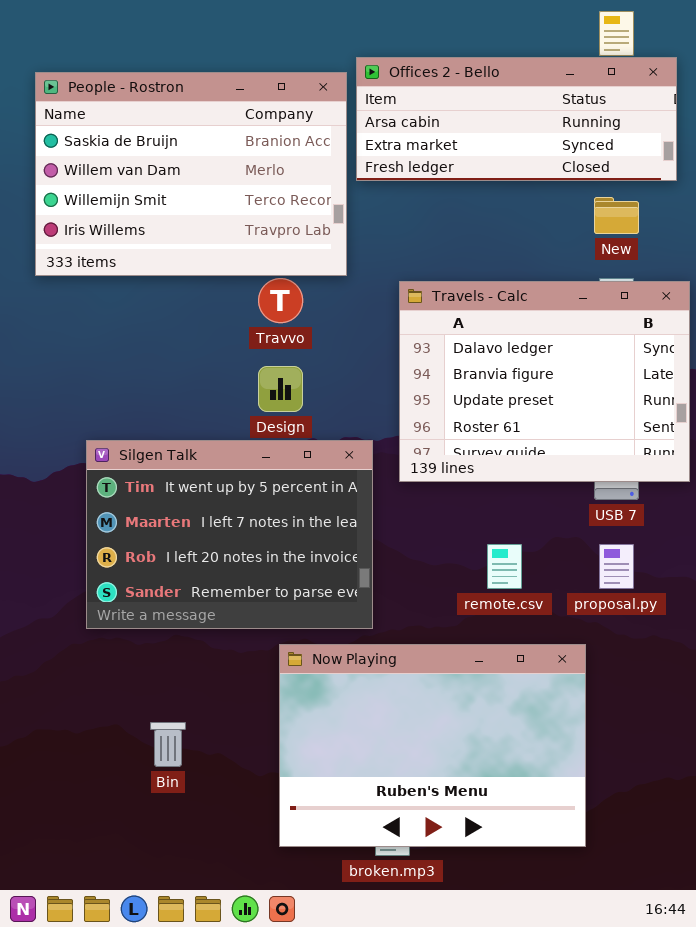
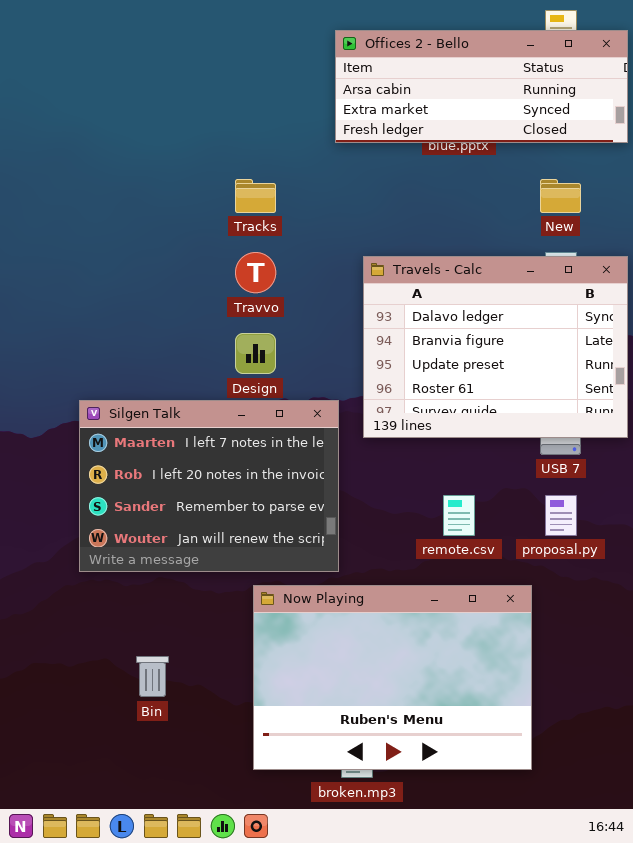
Offices 2 - Bello: [356,57,677,181] -> [335,30,628,143], moved
People - Rostron: [35,72,347,276] -> none, closed
Silgen Talk: [86,440,373,629] -> [79,400,339,572], scrolled down 1 row

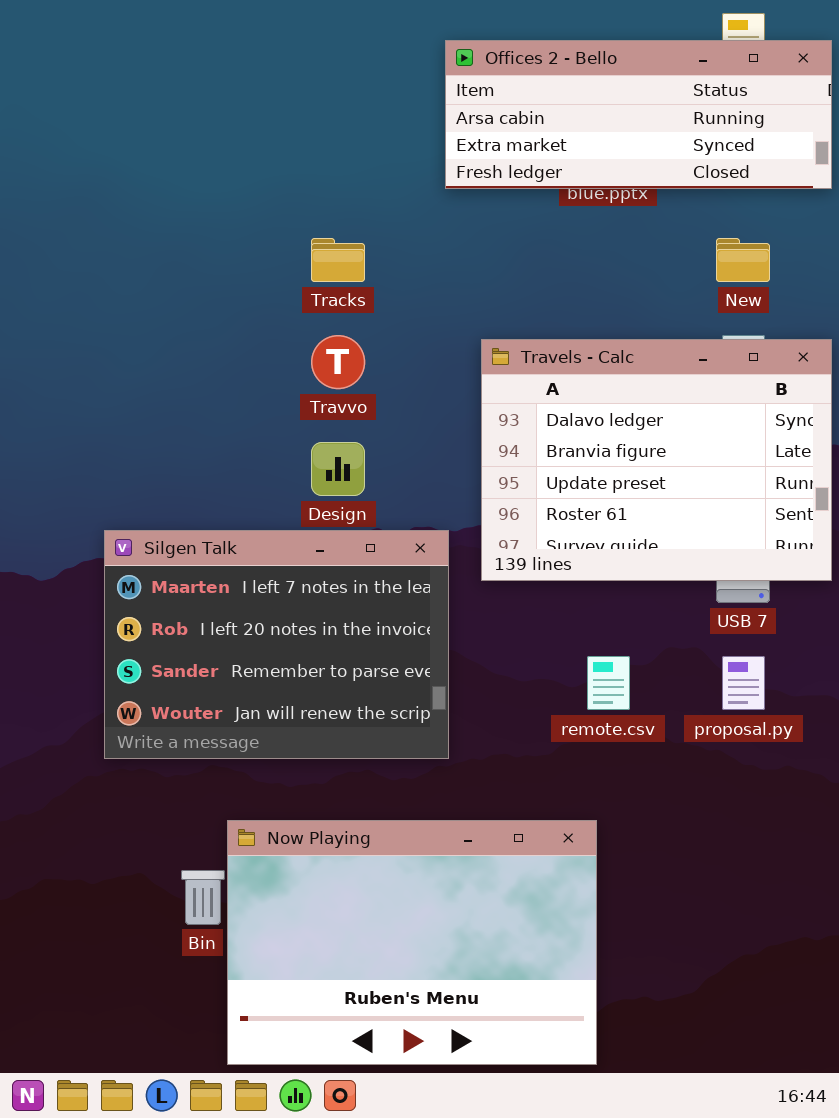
Now Playing: [253,585,532,770] -> [227,820,597,1065], moved

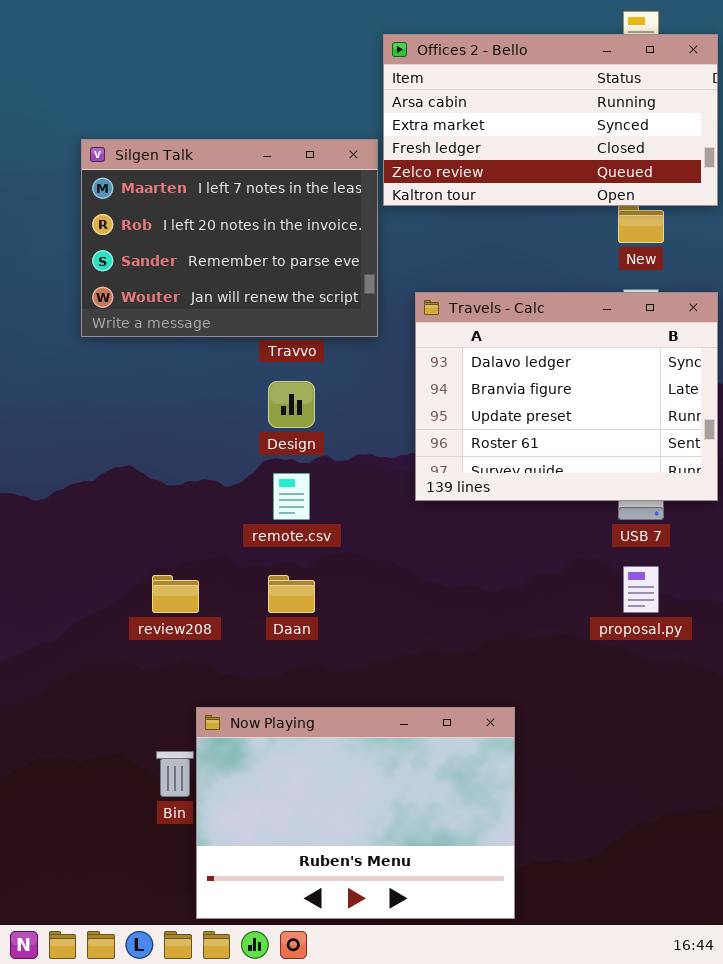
Offices 2 - Bello: [445,40,832,189] -> [383,34,718,206], resized
Silgen Talk: [104,530,449,759] -> [81,139,378,337], moved
remote.csv: [587,656,630,710] -> [273,473,310,520], moved

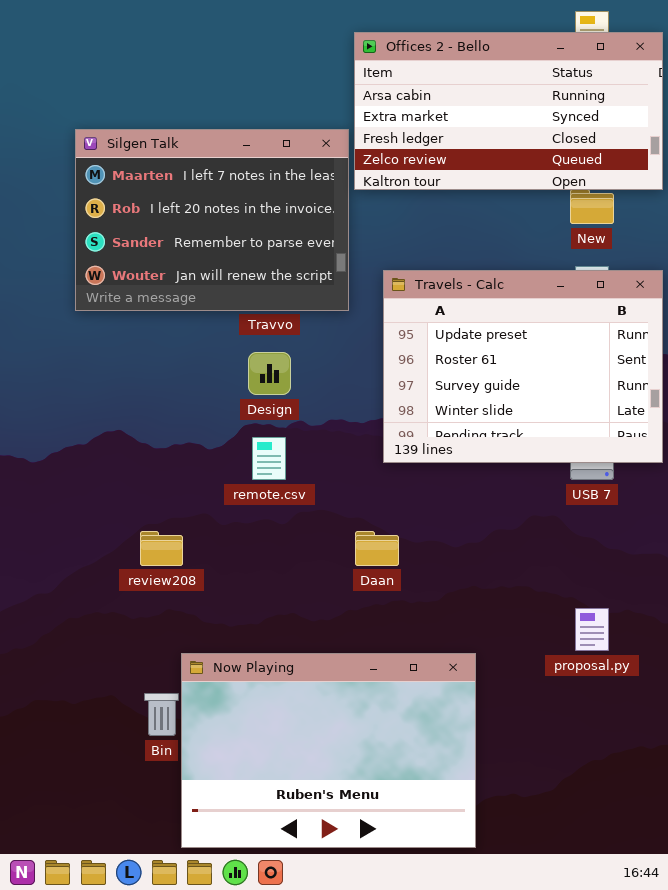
Travels - Calc: [415,292,718,501] -> [383,270,663,463], scrolled down 2 rows
proposal.py: [623,566,659,613] -> [575,608,609,651], moved
Daan: [268,575,315,613] -> [355,531,399,566], moved

